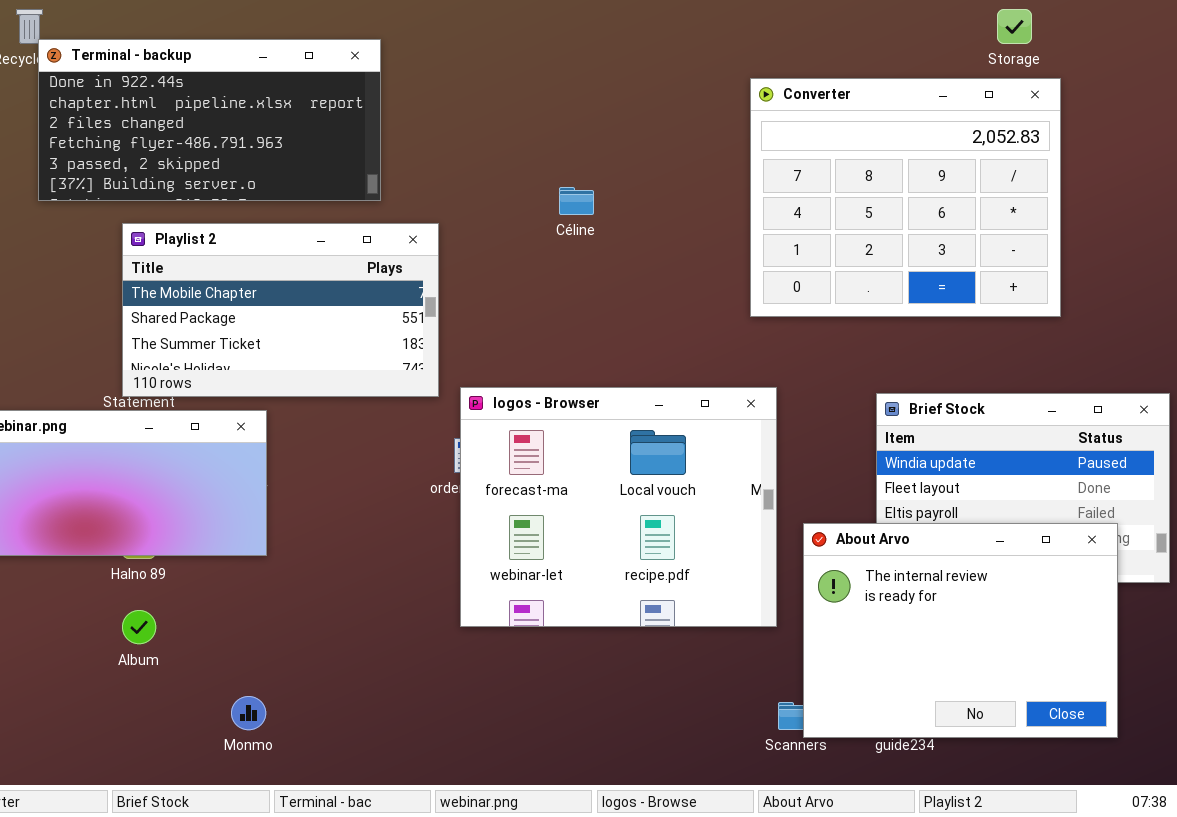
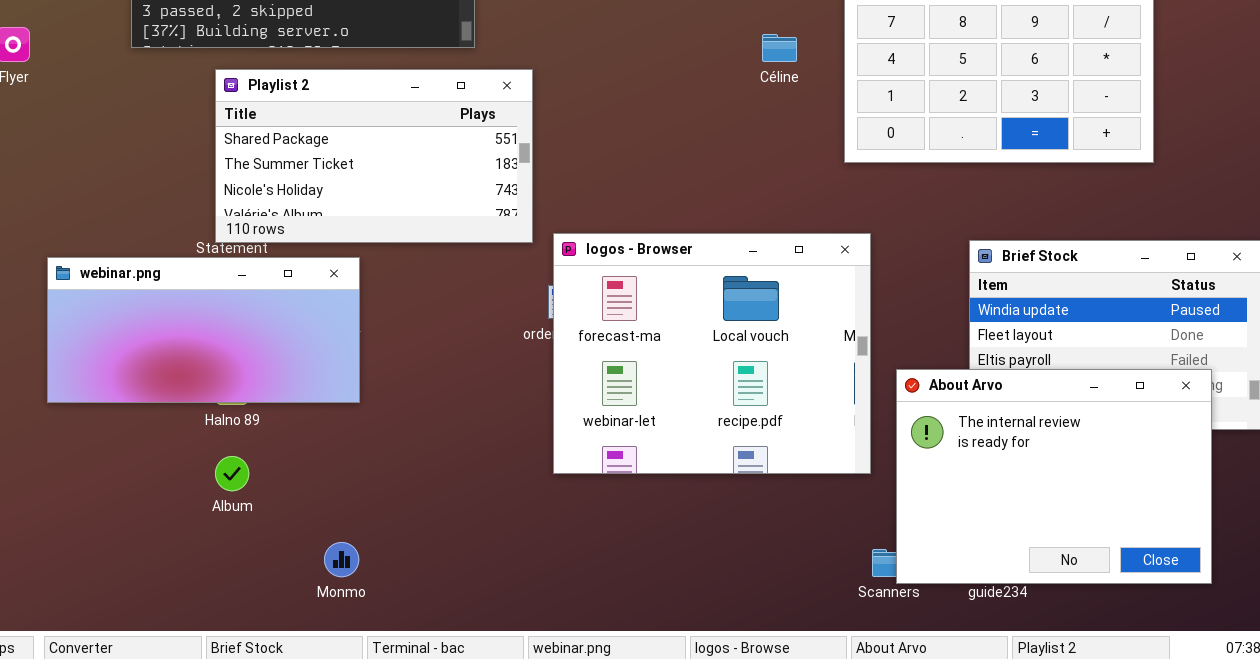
Céline: [559,187,594,215] -> [762,34,797,62], moved
Playlist 2: [122,223,439,397] -> [215,69,533,243], scrolled down 1 row

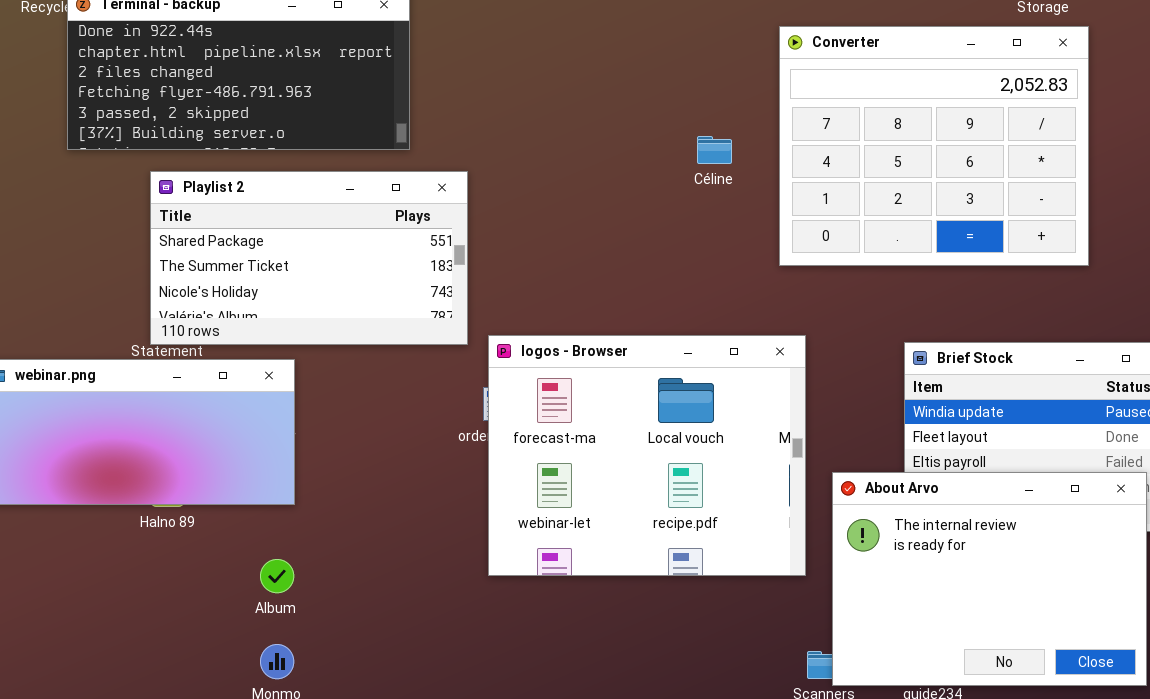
Album: [215,456,249,491] -> [260,559,294,593], moved

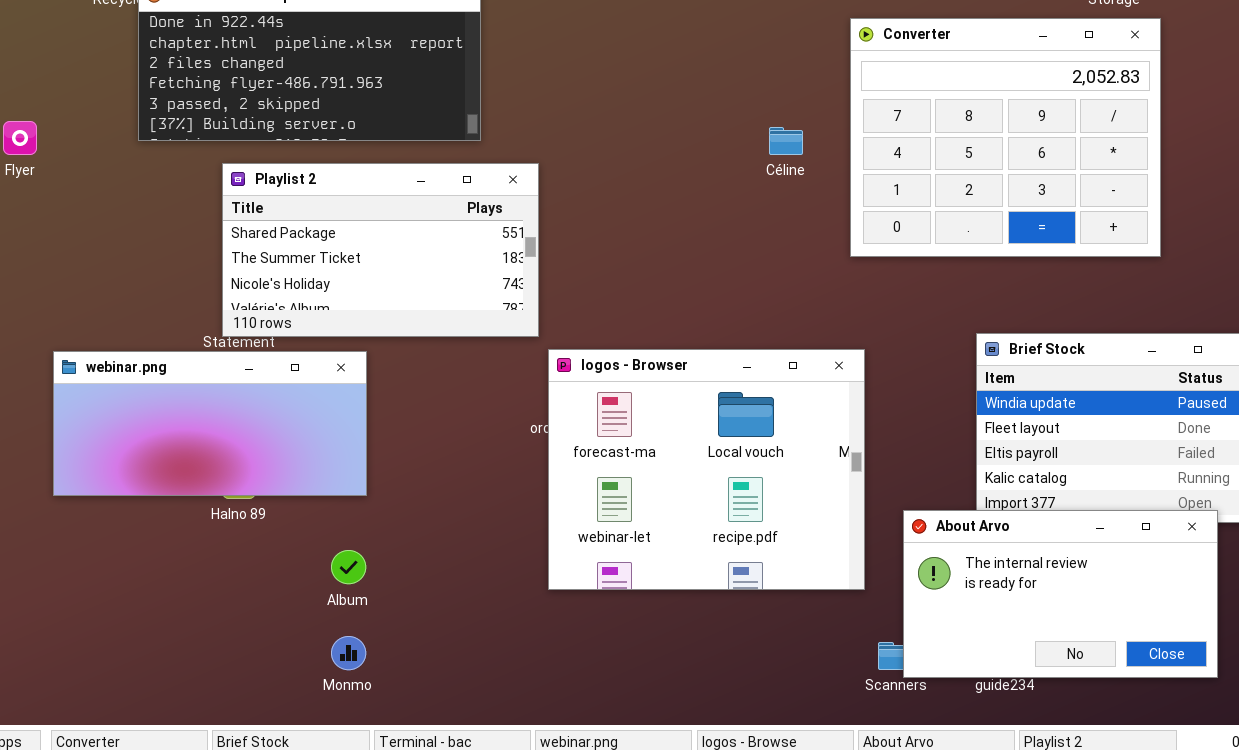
logos - Browser: [488,335,806,576] -> [548,349,865,590], moved
About Arvo: [832,472,1147,686] -> [903,510,1218,678], resized

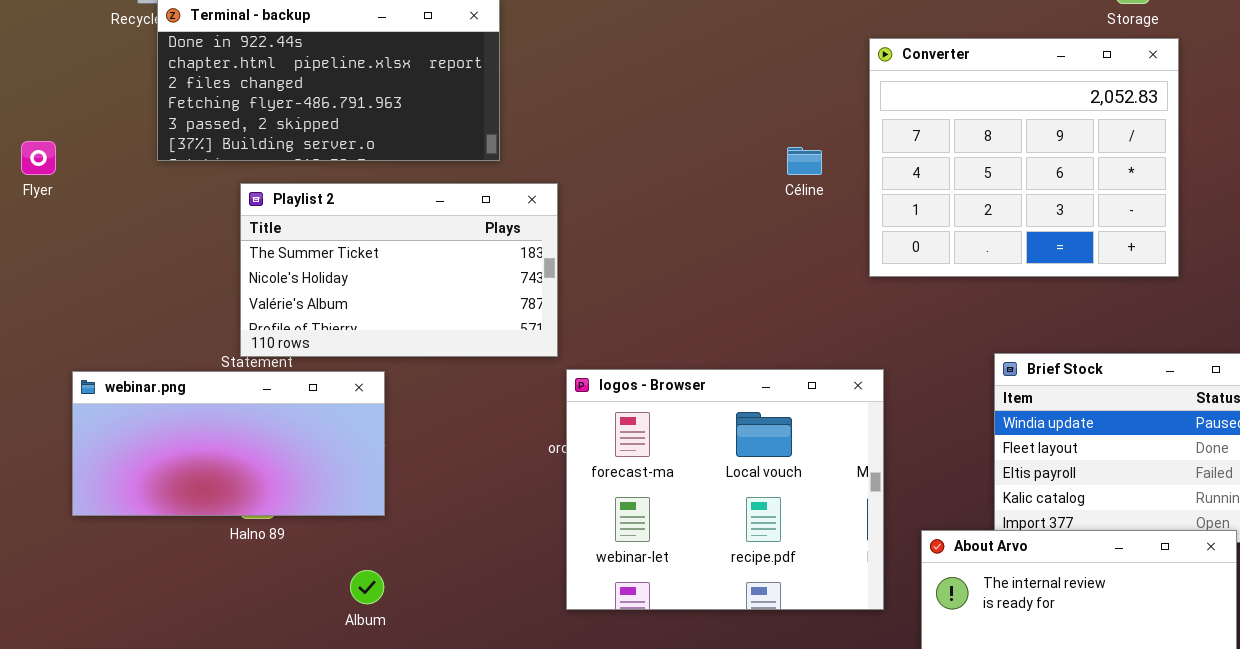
Playlist 2: [222,163,539,337] -> [240,183,558,357], scrolled down 1 row

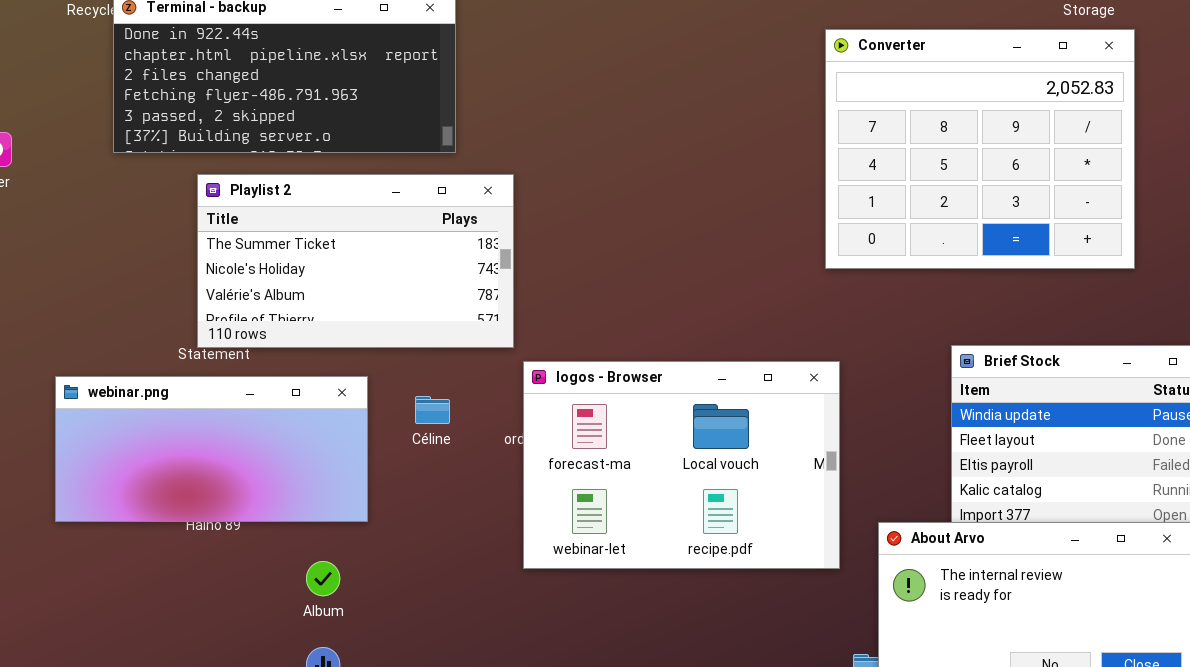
Céline: [787,147,822,175] -> [415,396,450,424], moved
logos - Browser: [566,369,884,610] -> [523,361,840,569], resized
webinar.png: [72,371,385,516] -> [55,376,368,522], moved

